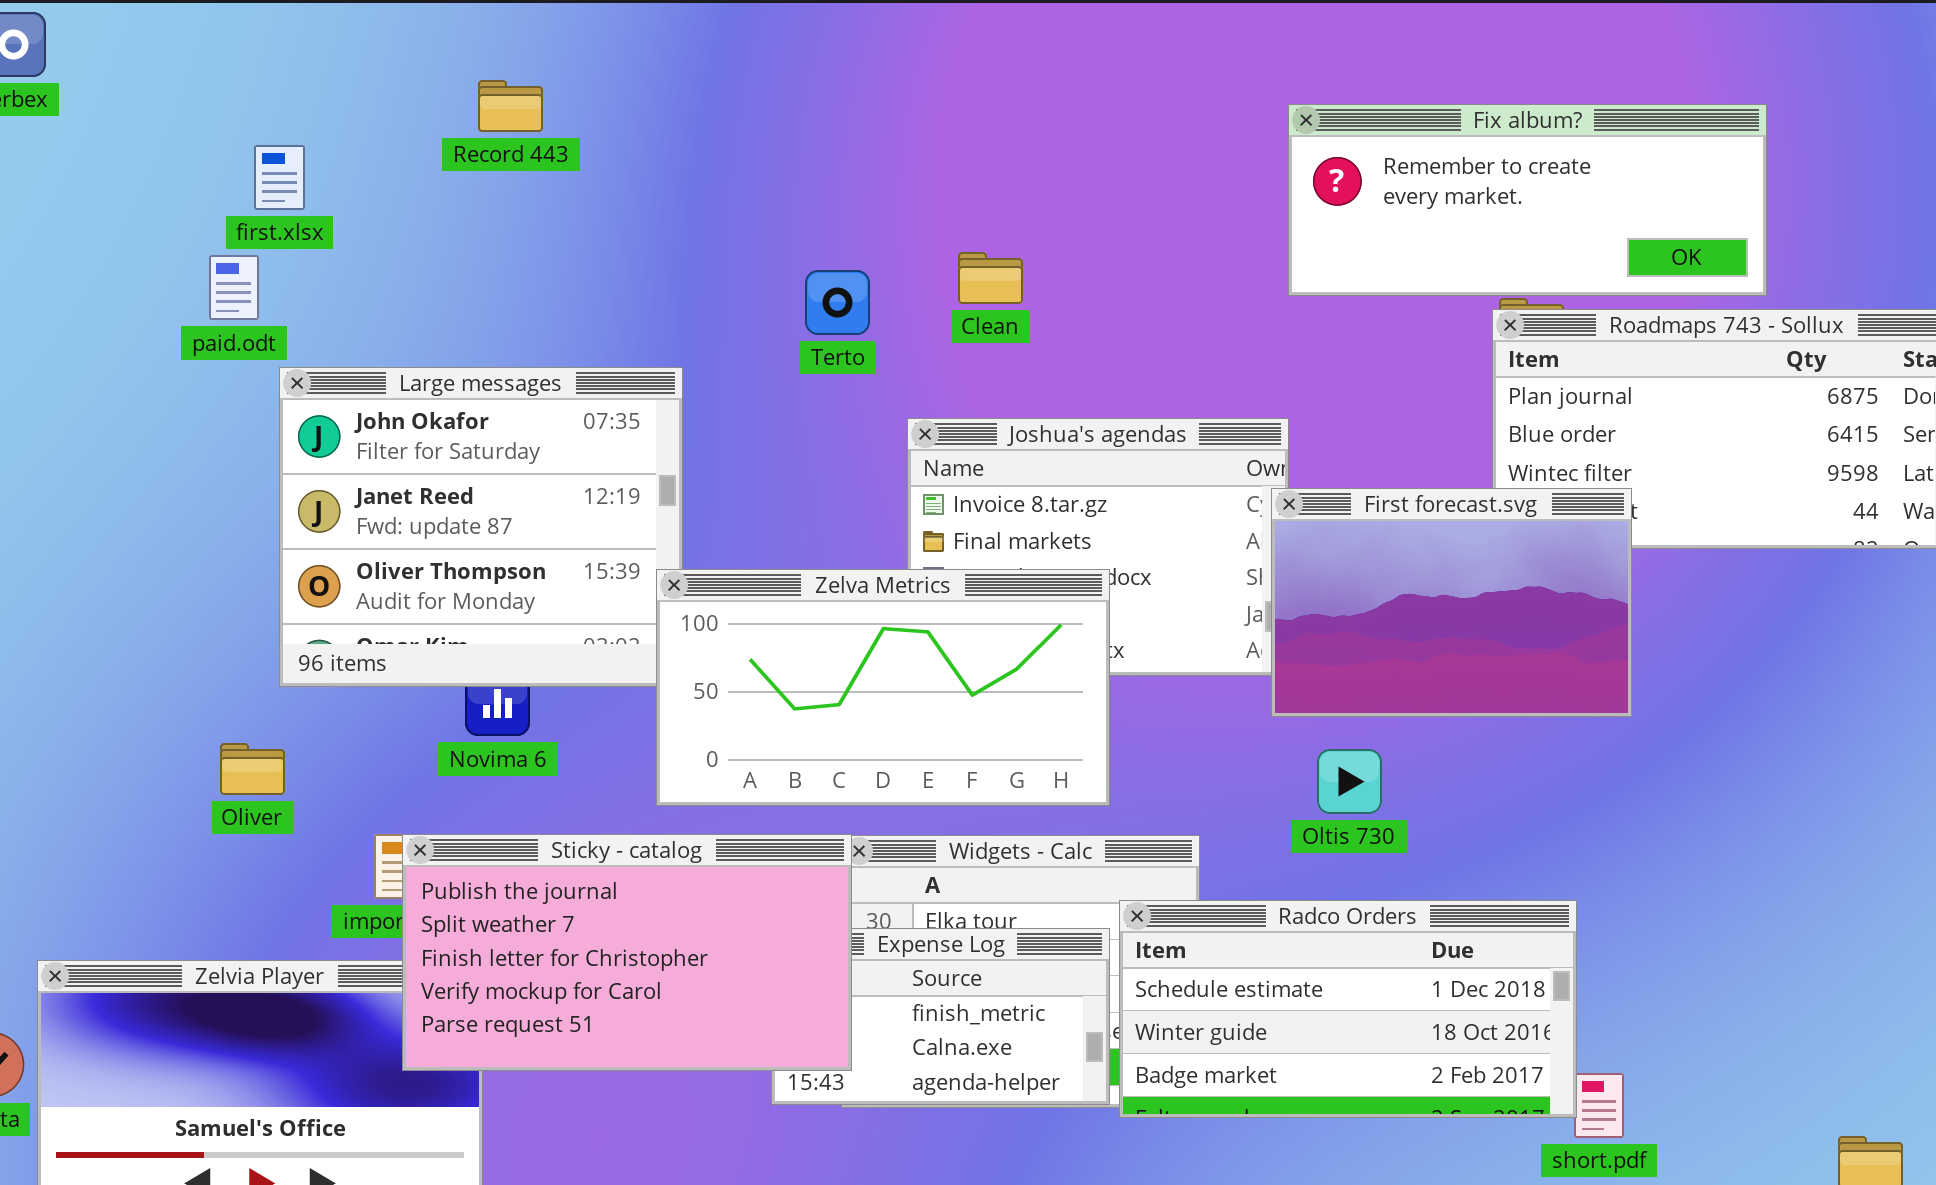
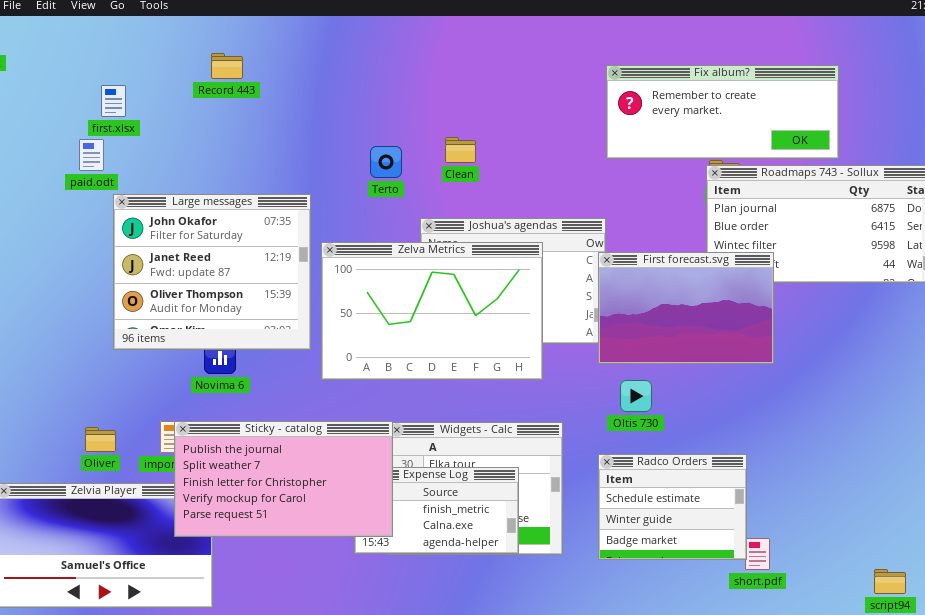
Zelva Metrics: [656,569,1110,806] -> [321,242,543,380], moved, resized
Oliver: [220,743,285,795] -> [85,427,116,452], moved
Radco Orders: [1119,900,1577,1118] -> [598,454,747,560], resized

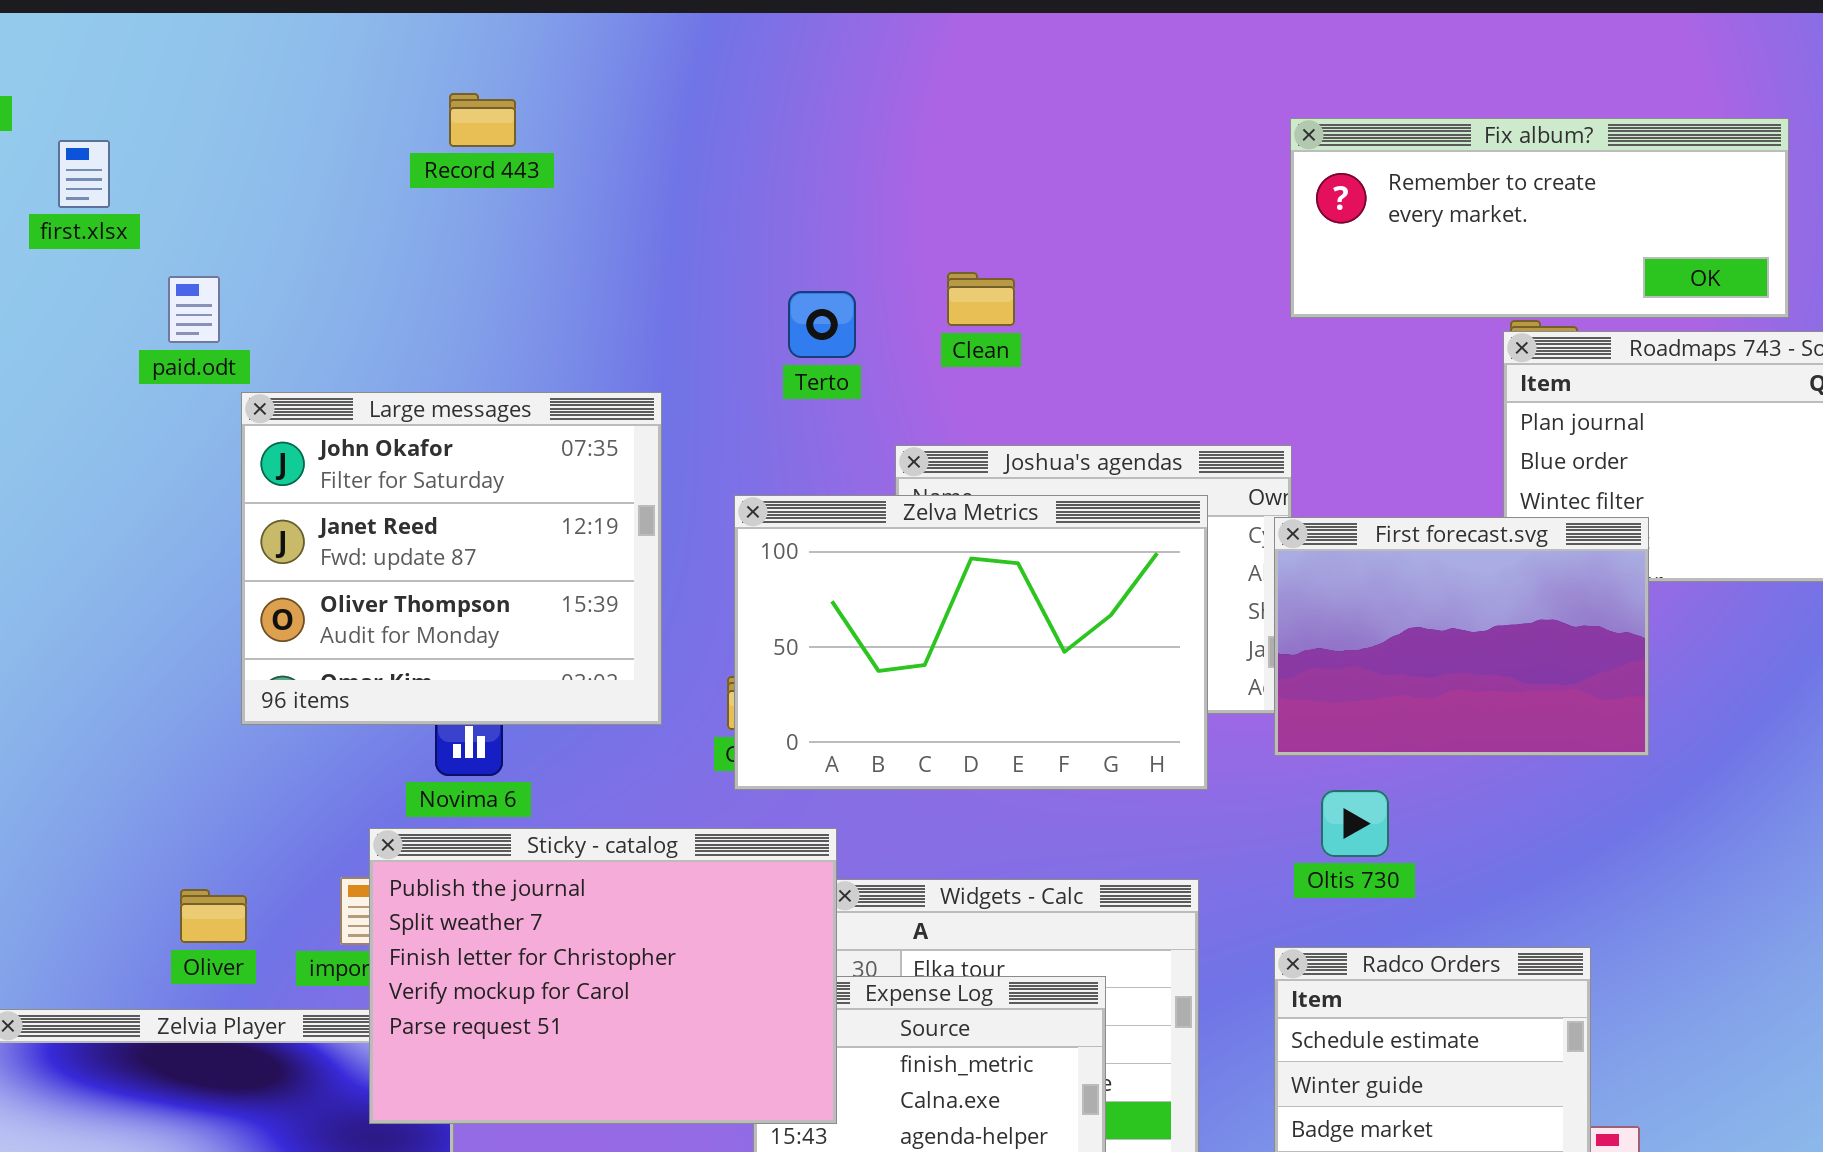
first.xlsx: [101,85,126,117] -> [58,140,110,208], moved
Zelva Metrics: [321,242,543,380] -> [734,495,1208,790], moved
Sticky - catalog: [174,421,393,537] -> [369,828,837,1124], resized

